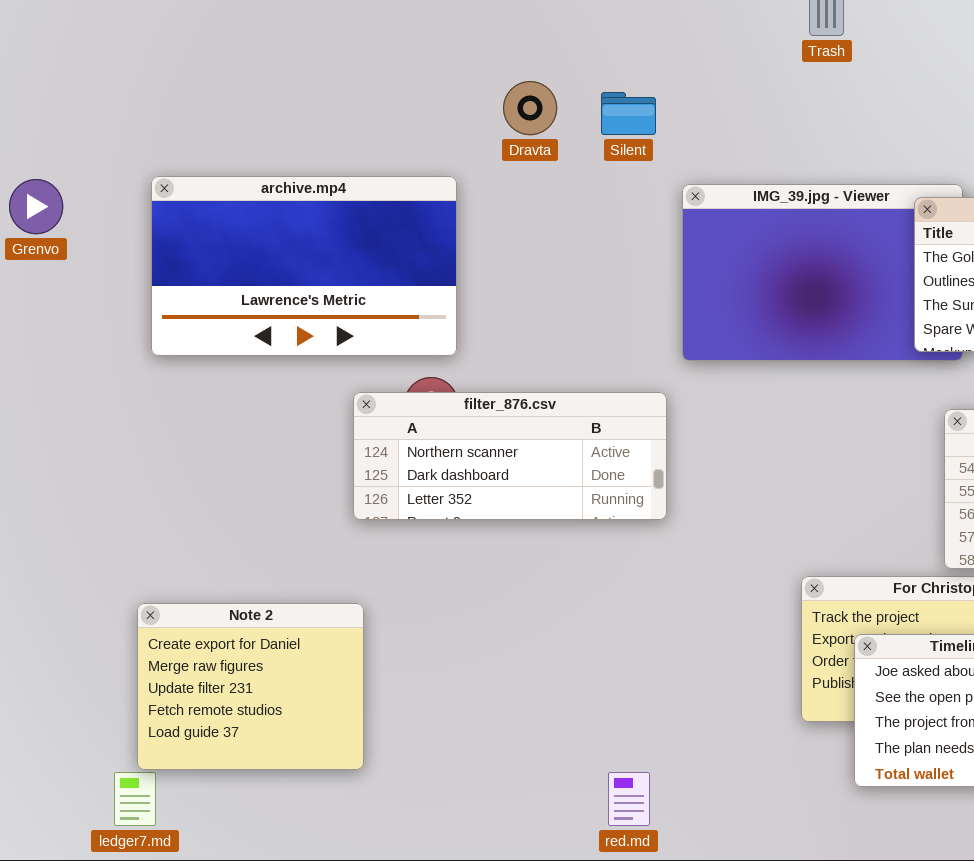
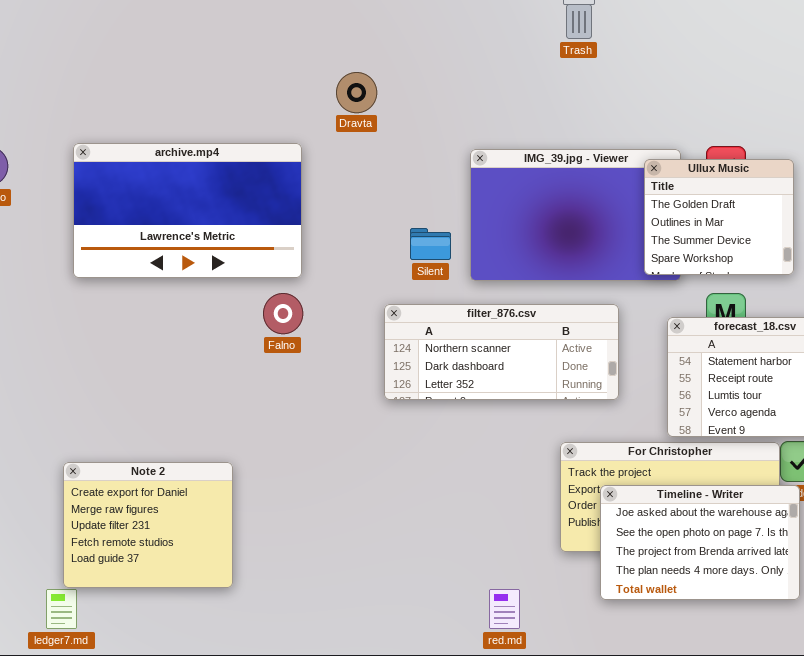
Silent: [601,92,656,135] -> [410,228,451,260], moved
filter_876.csv: [353,392,667,520] -> [384,304,619,400], moved
red.md: [608,772,650,826] -> [489,589,520,629], moved

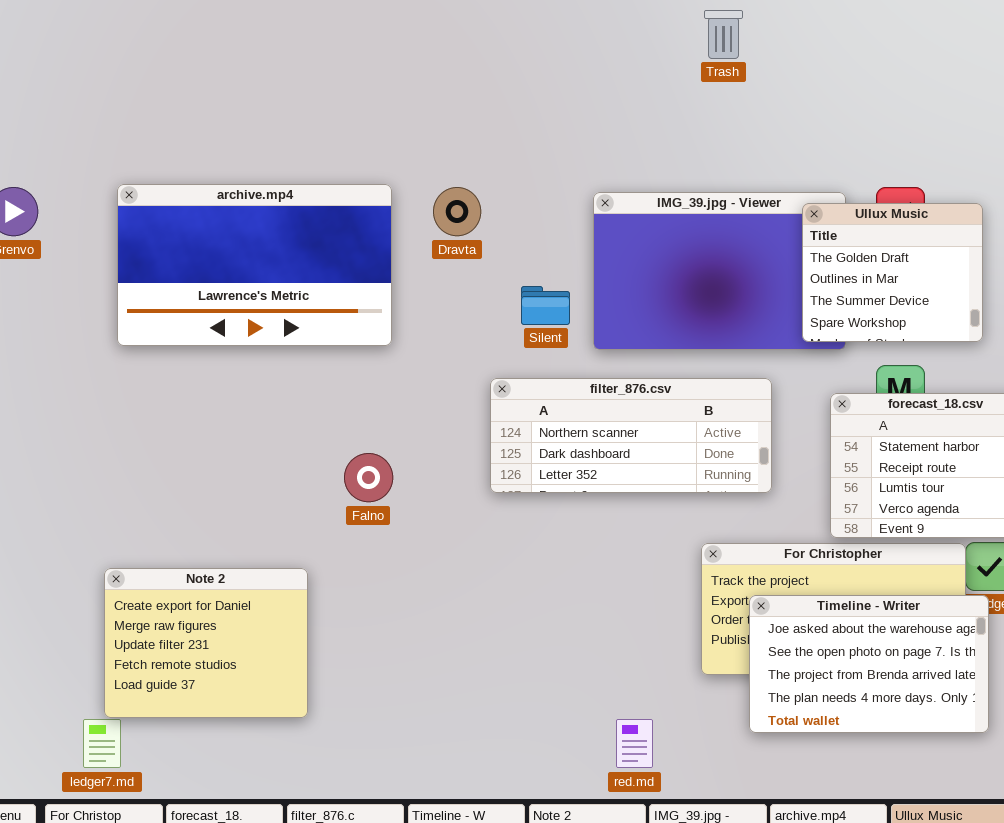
Dravta: [336,72,377,113] -> [433,187,481,236], moved
Falno: [263,293,303,334] -> [344,453,393,502], moved

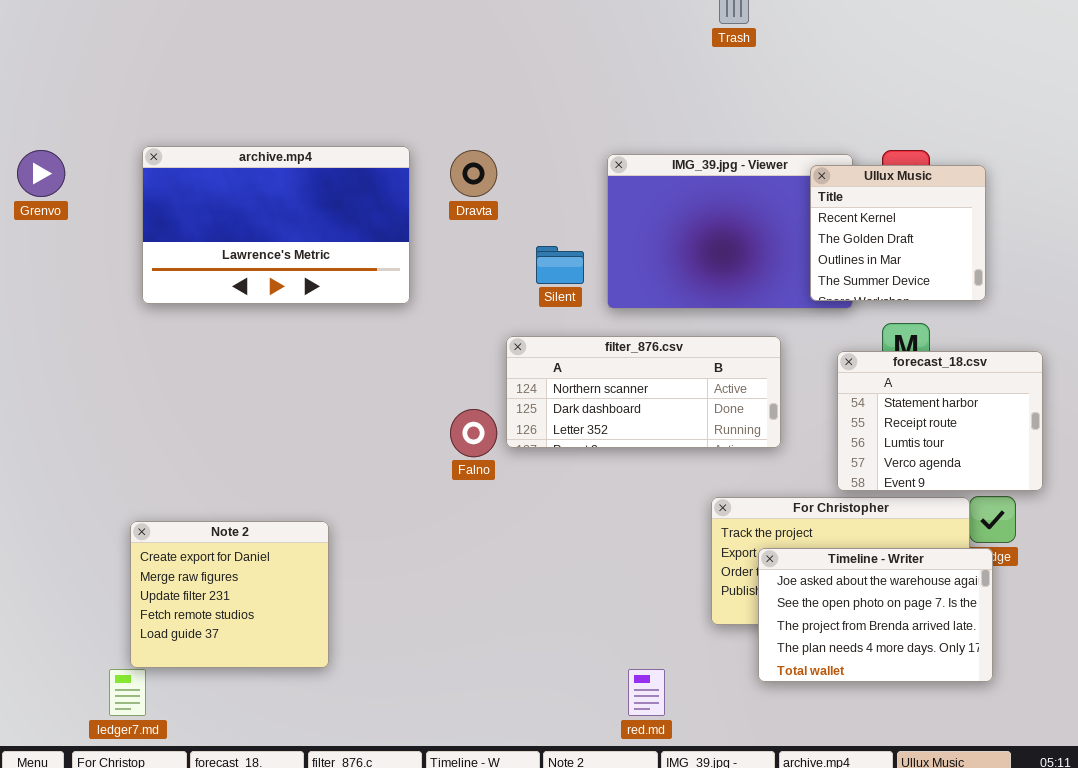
Ullux Music: [802,203,983,342] -> [810,165,986,301], scrolled up 1 row
Falno: [344,453,393,502] -> [450,409,497,457], moved

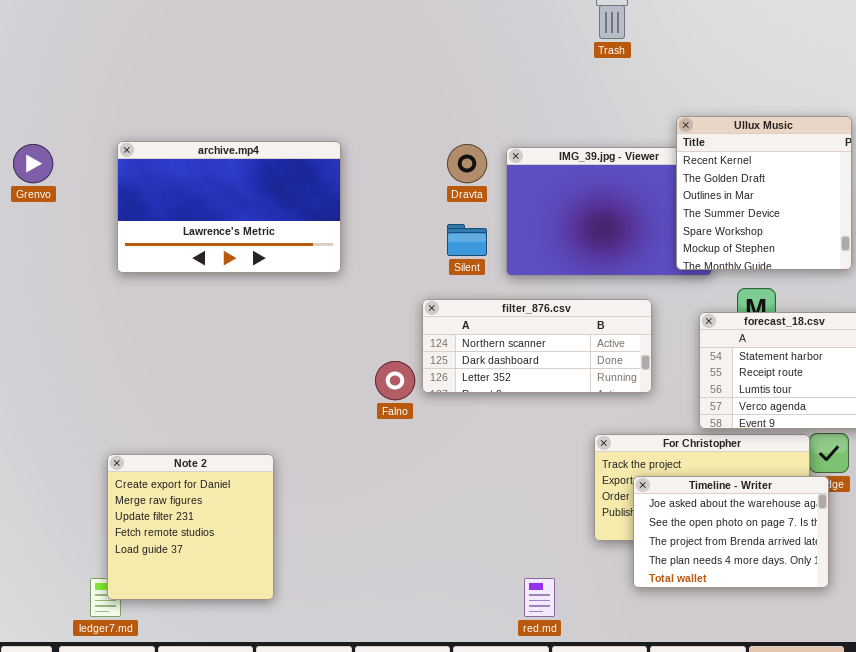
Dravta: [450,150,497,197] -> [447,144,487,183], moved
Ullux Music: [810,165,986,301] -> [676,116,852,270], resized
Note 2: [130,521,329,668] -> [107,454,274,600], resized

